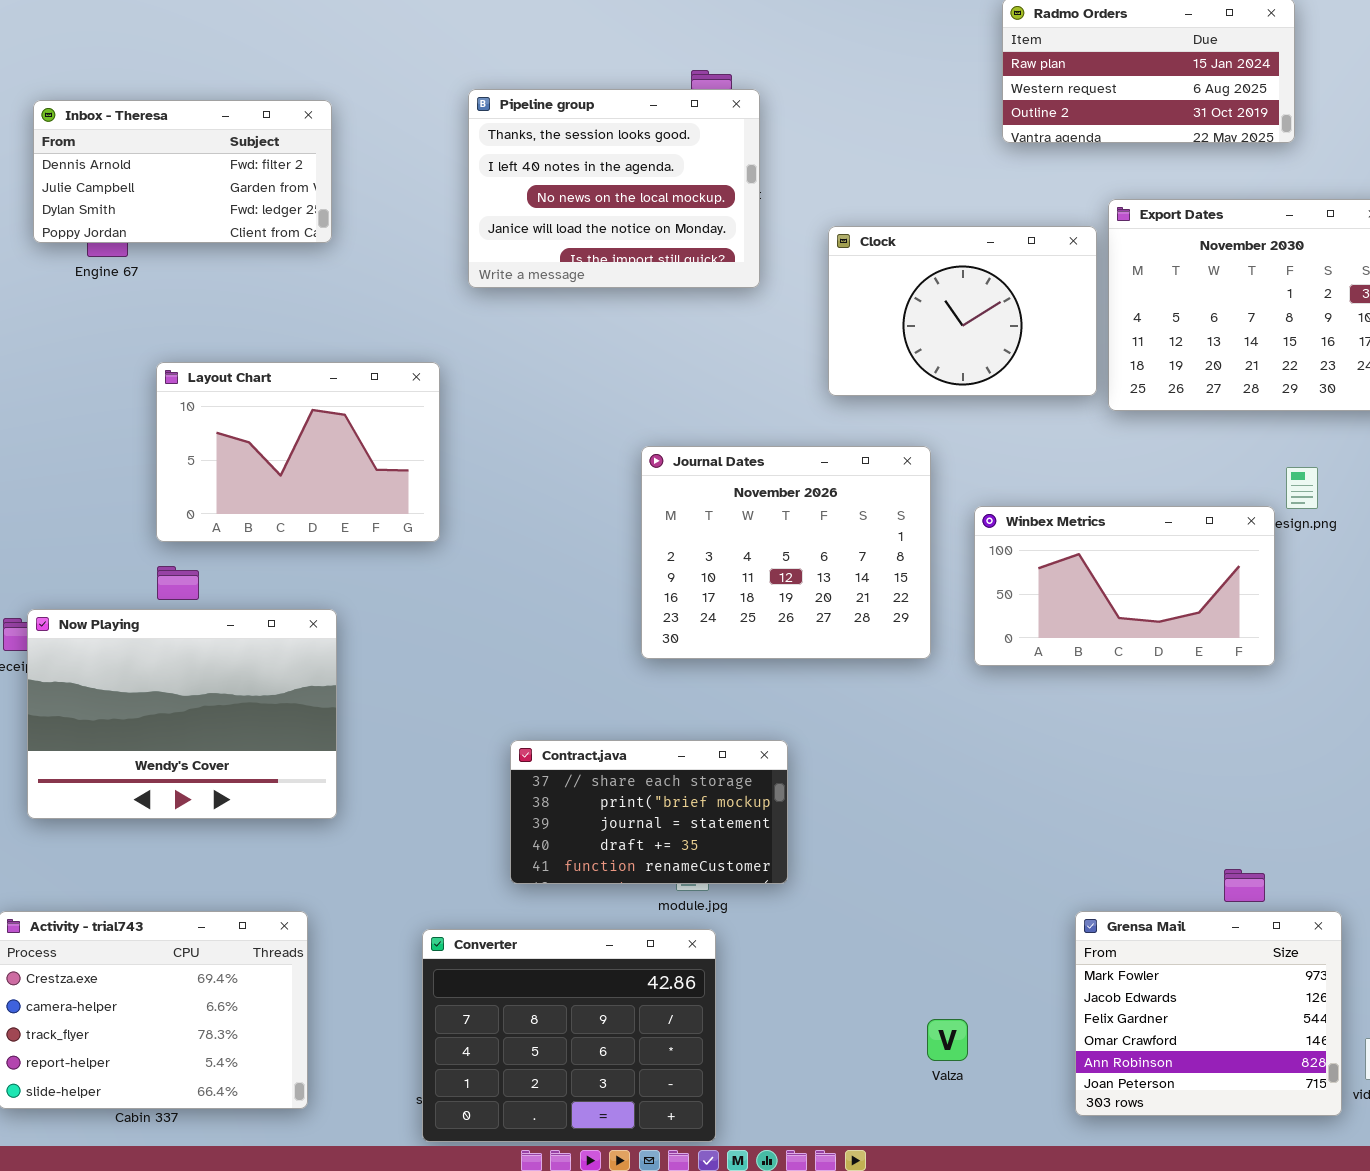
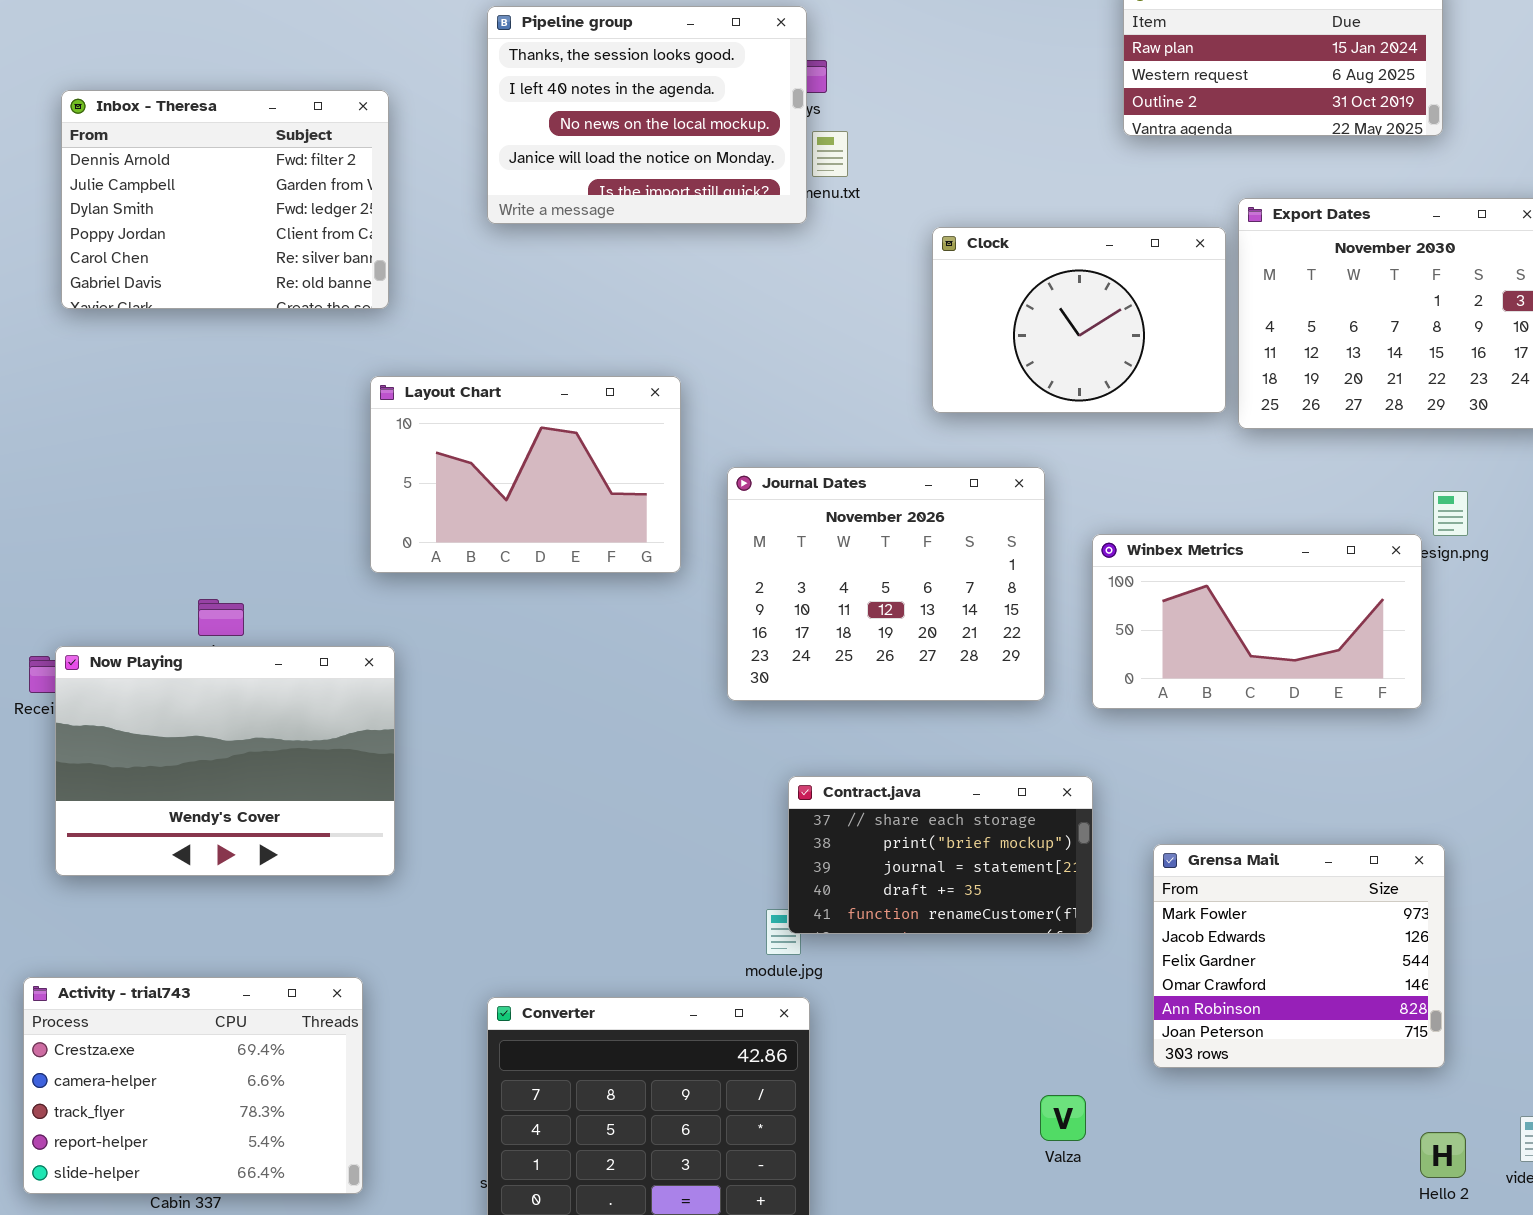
Pipeline group: [468,89,760,288] -> [487,6,807,224], moved
Inbox - Theresa: [33,100,332,243] -> [61,90,389,309], resized
Layout Chart: [156,362,440,542] -> [370,376,681,573], moved
Contract.java: [510,740,788,884] -> [788,776,1093,934], moved
Grensa Mail: [1075,911,1342,1116] -> [1153,844,1445,1068], moved

